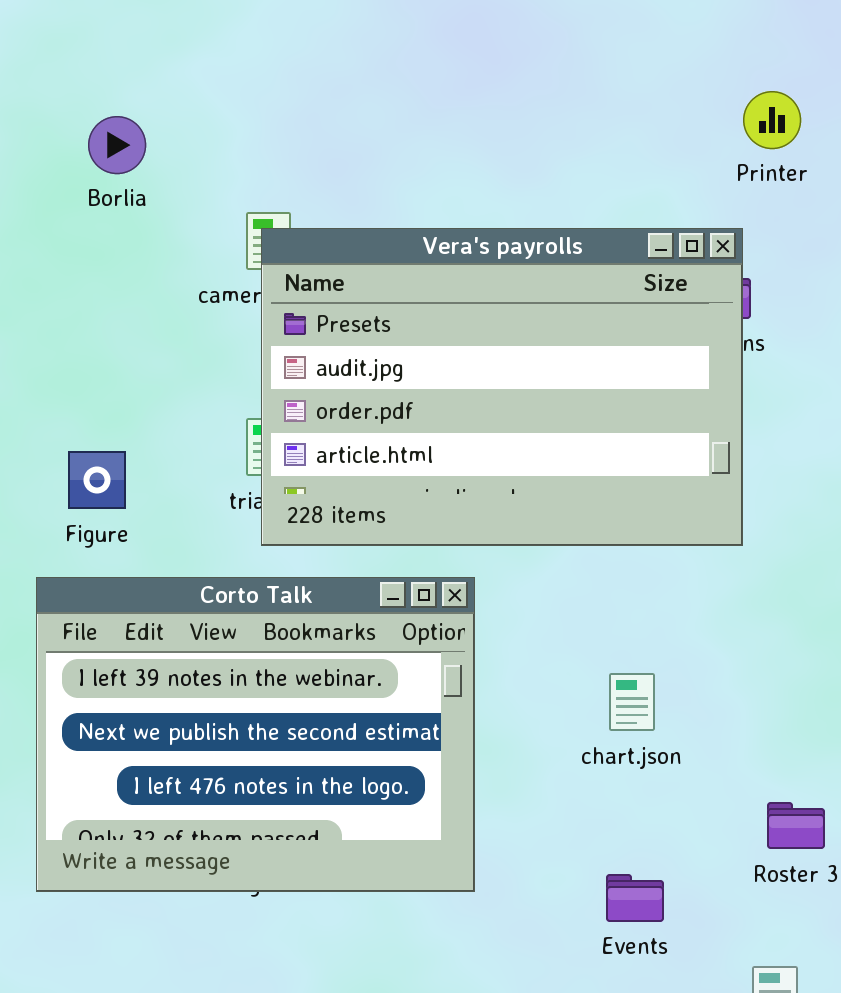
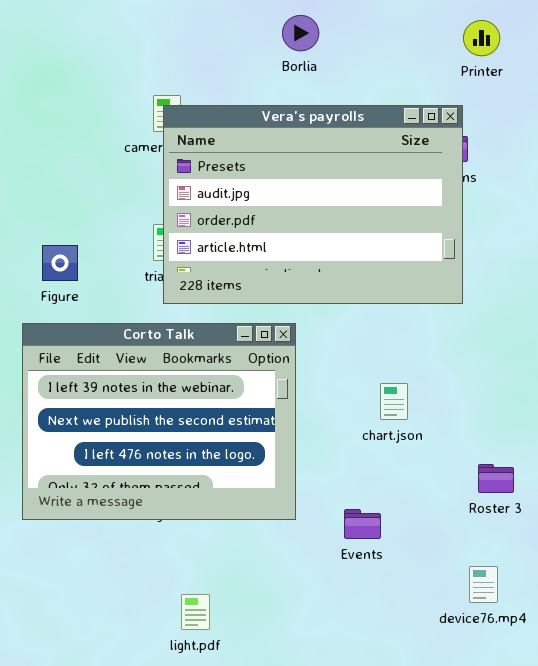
Borlia: [88,116,146,174] -> [282,15,319,51], moved
Events: [606,874,664,922] -> [344,509,381,539], moved

